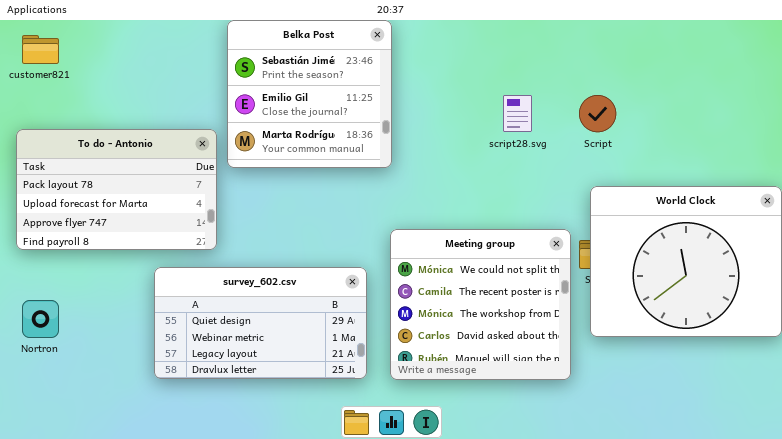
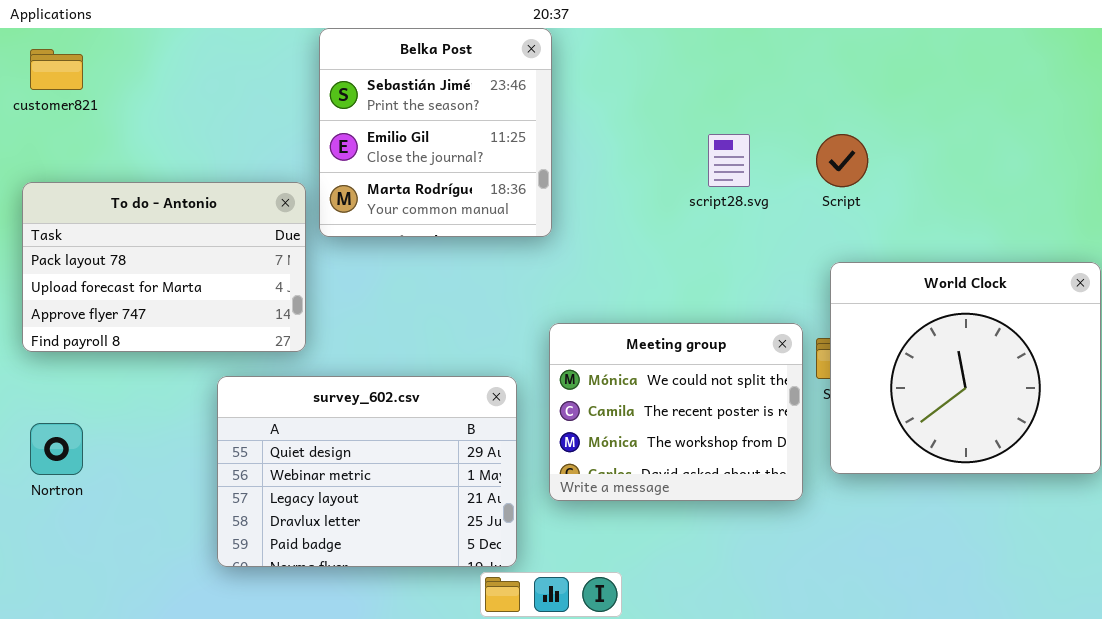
Meeting group: [390,229,571,380] -> [549,323,803,501], resized
survey_602.csv: [154,267,367,379] -> [217,376,517,567], resized

